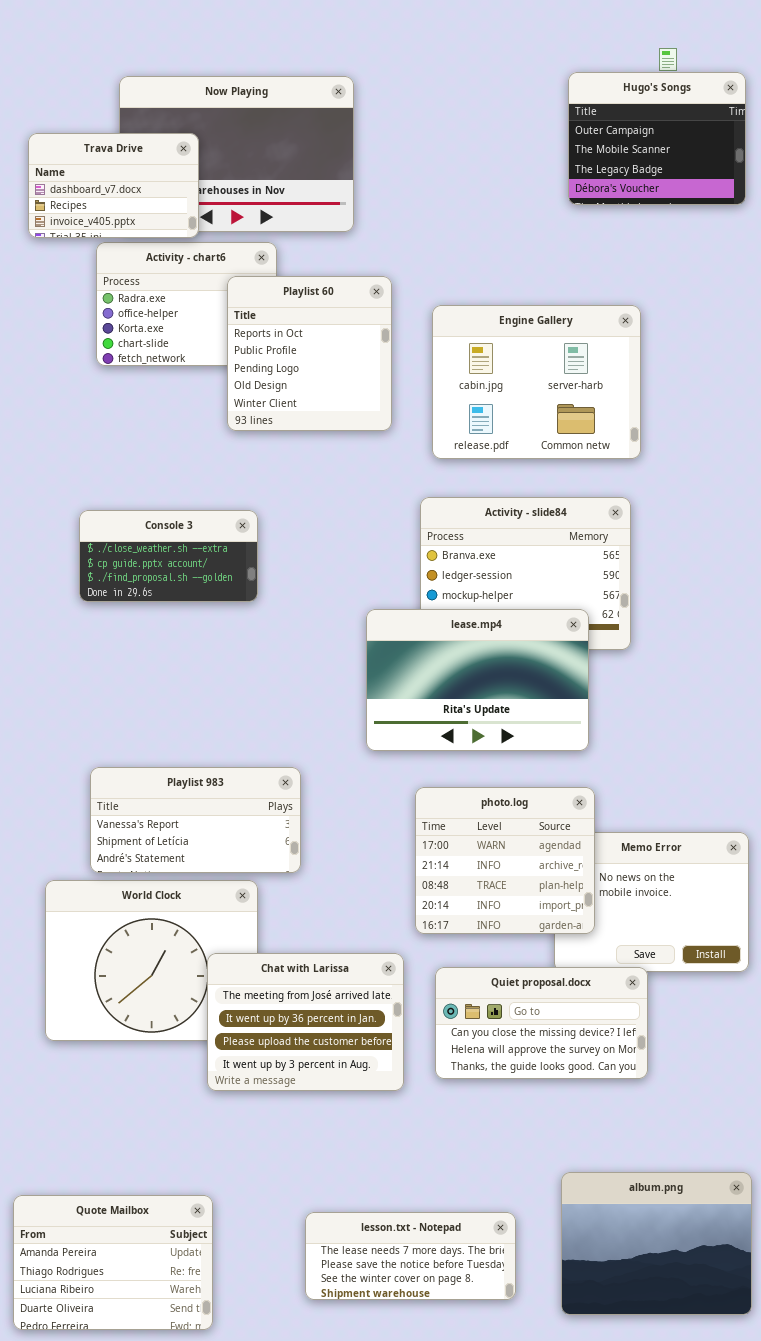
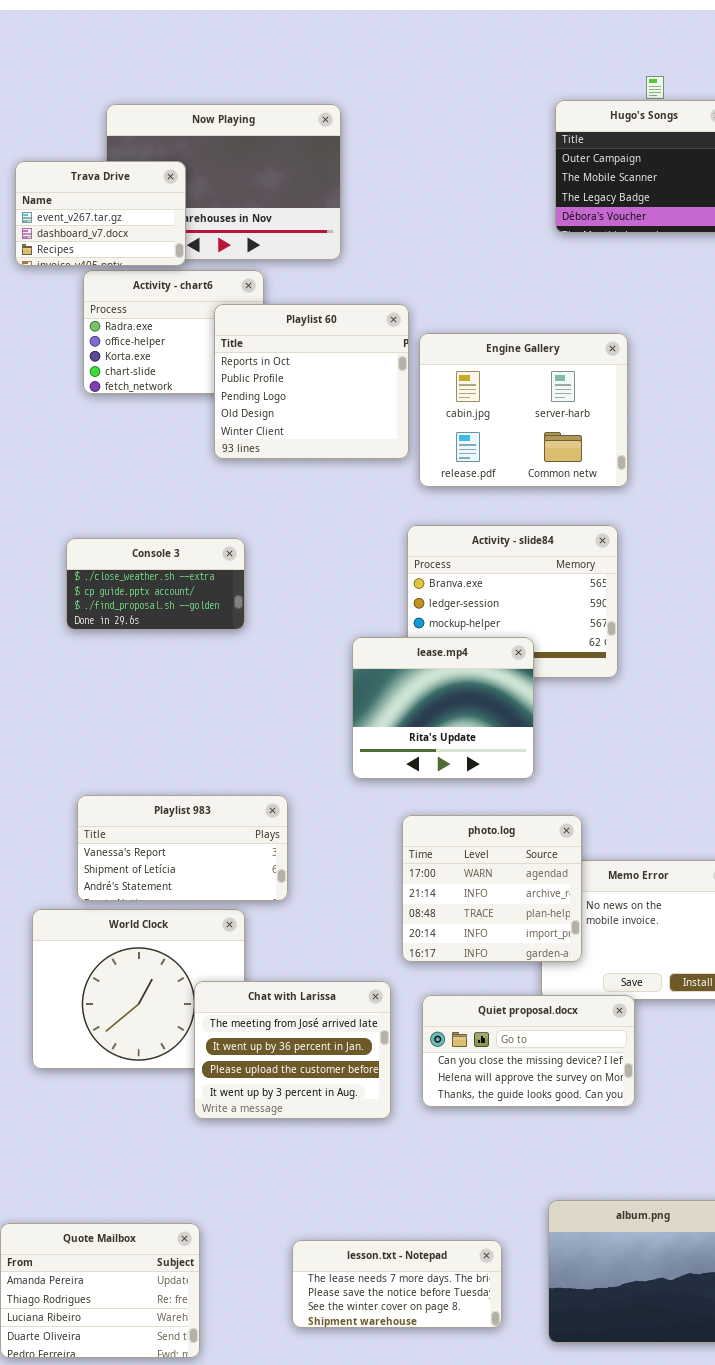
Trava Drive: [28,133,199,238] -> [15,161,186,266], scrolled up 1 row
Playlist 60: [227,276,392,431] -> [214,304,409,459], resized
lease.mp4: [366,609,589,751] -> [352,637,534,779], resized

